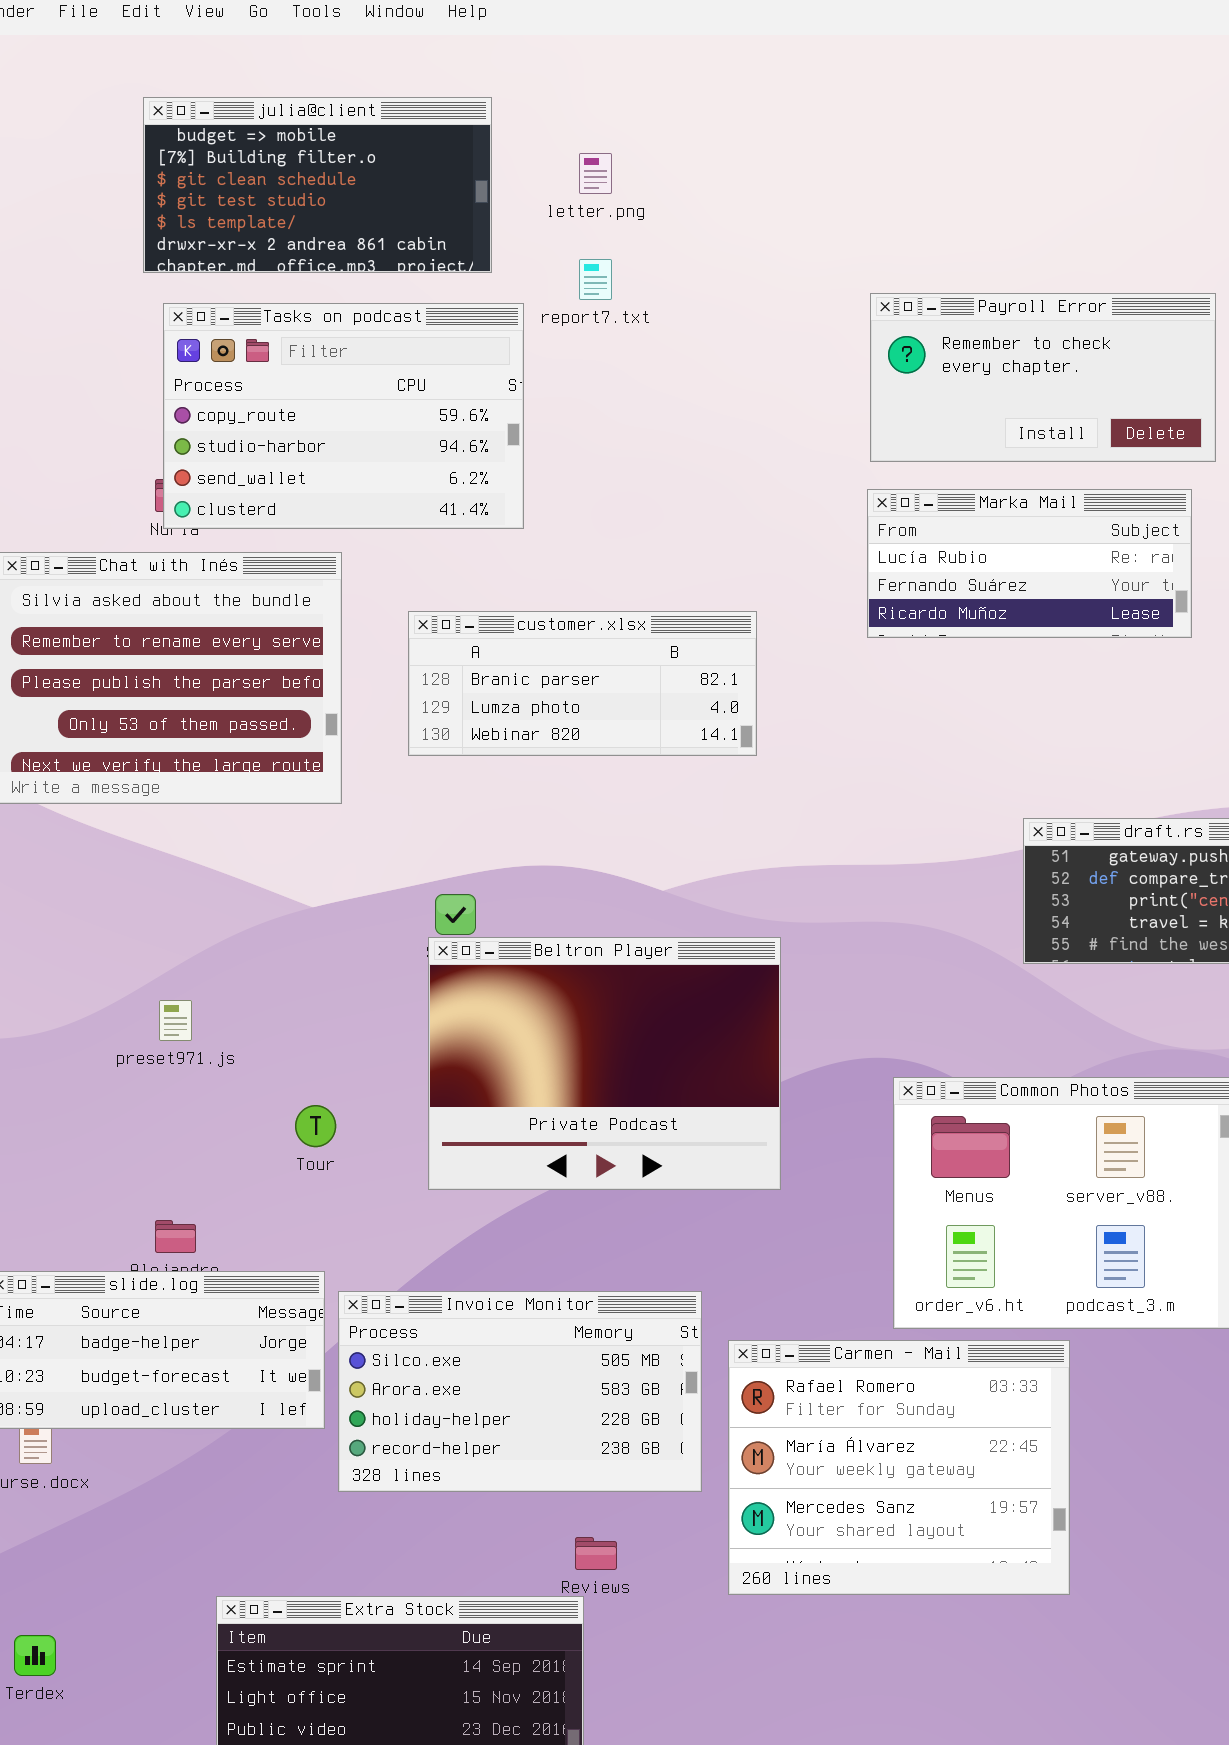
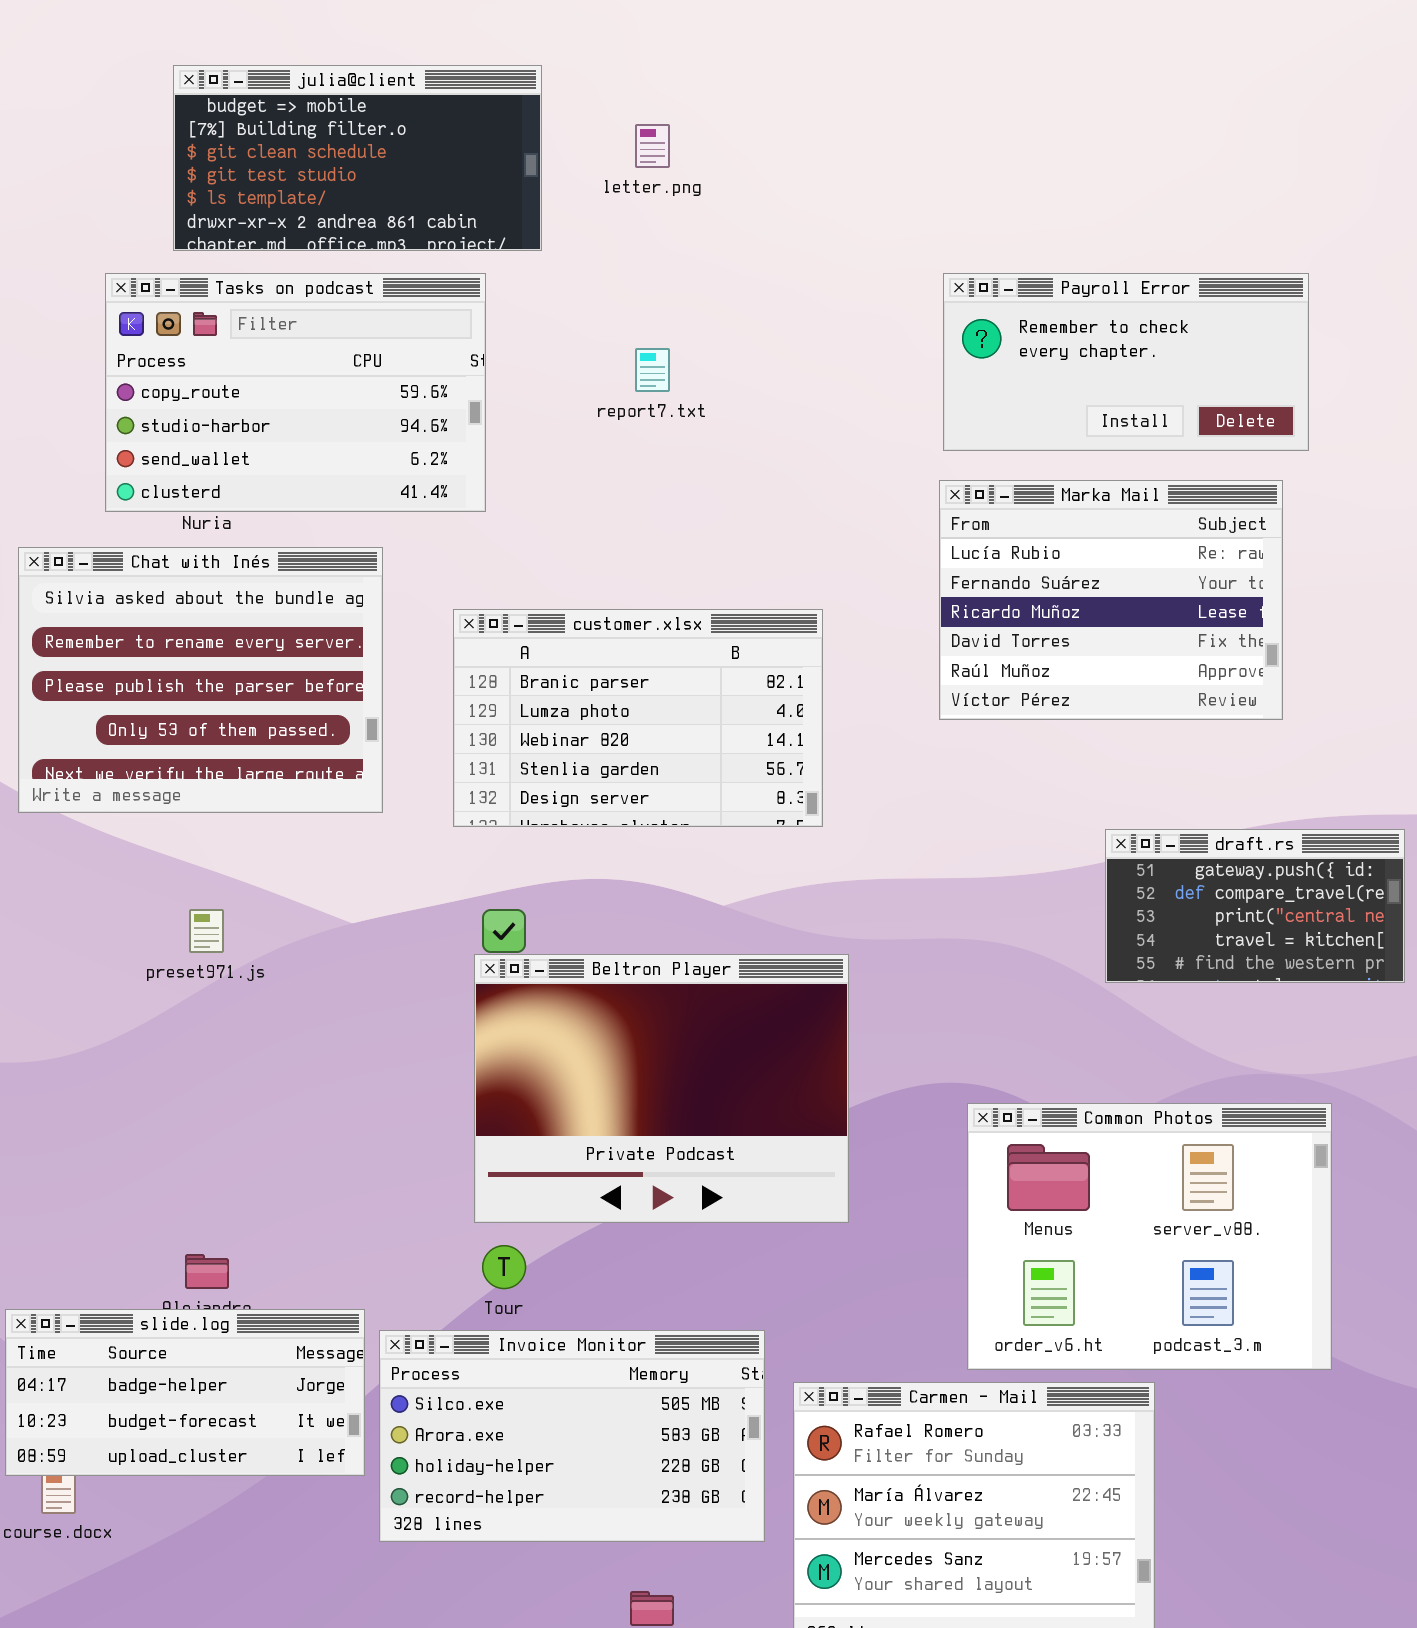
report7.txt: [579,259,612,300] -> [635,348,670,392], moved
Tasks on podcast: [163,303,524,529] -> [105,273,486,512], moved
Marka Mail: [867,489,1192,638] -> [939,480,1283,720], resized
customer.xlsx: [408,611,757,756] -> [453,609,823,827], resized
preset971.js: [159,1000,192,1041] -> [189,909,224,953], moved
Tour: [295,1105,336,1147] -> [482,1245,526,1289], moved

